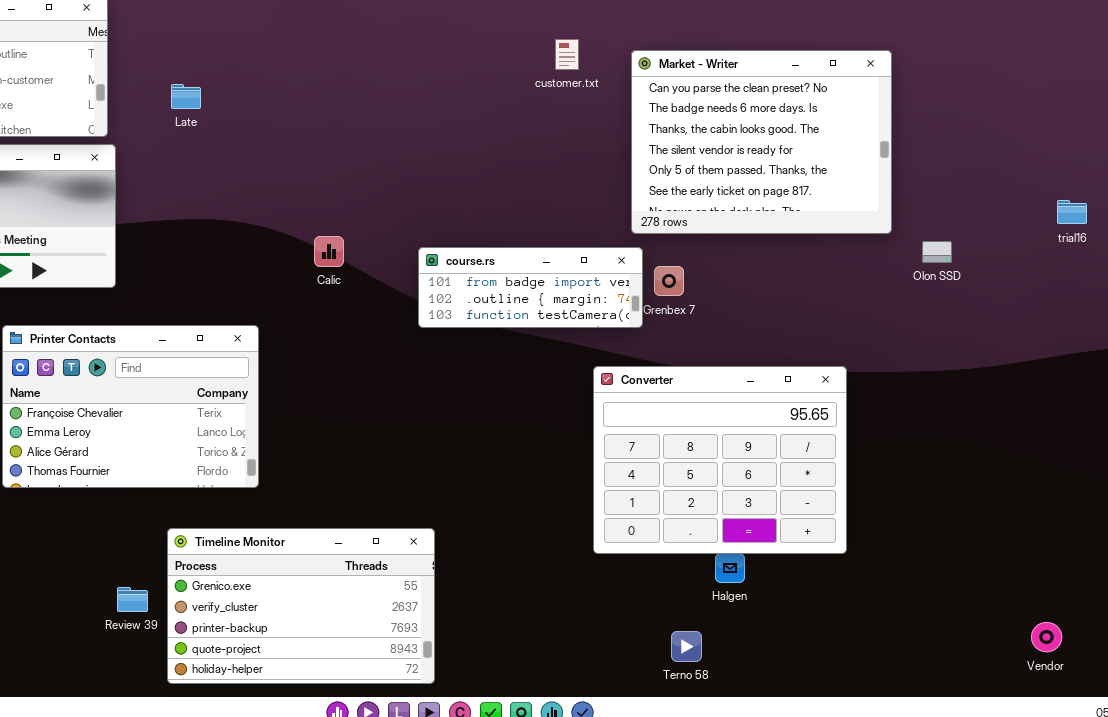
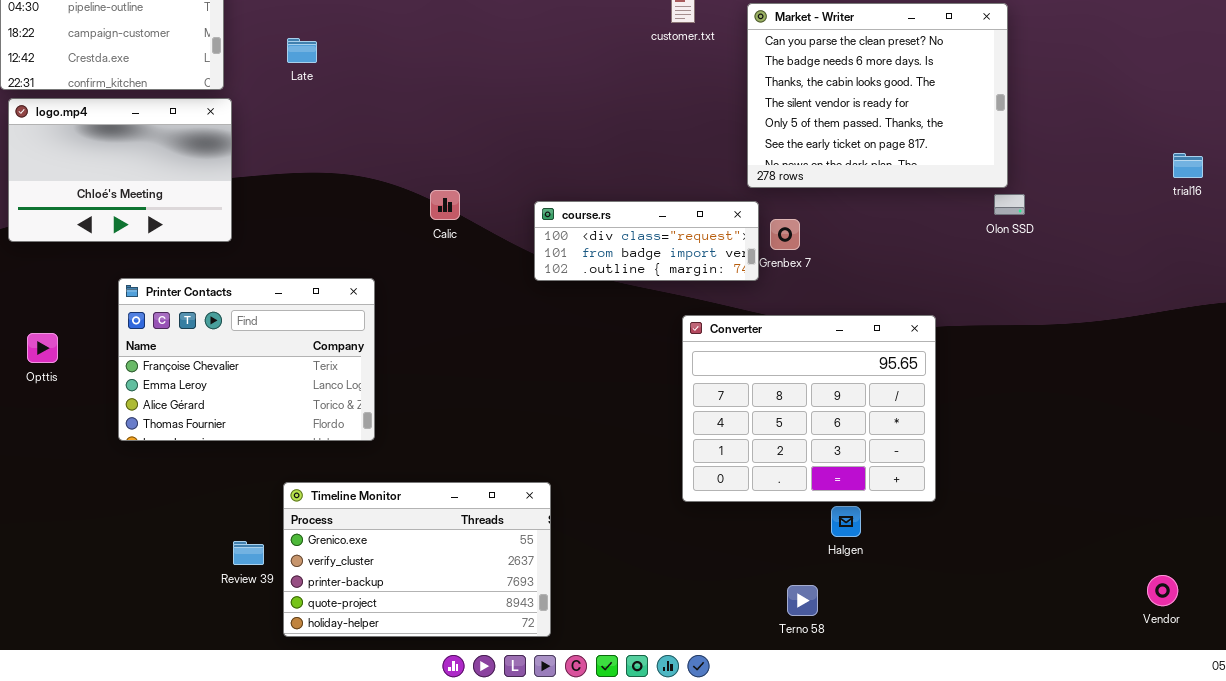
Olon SSD: [922,241,952,263] -> [994,194,1025,215], moved
course.rs: [418,247,643,328] -> [534,201,759,281], scrolled up 1 row
Converter: [593,366,847,554] -> [682,315,936,502], moved

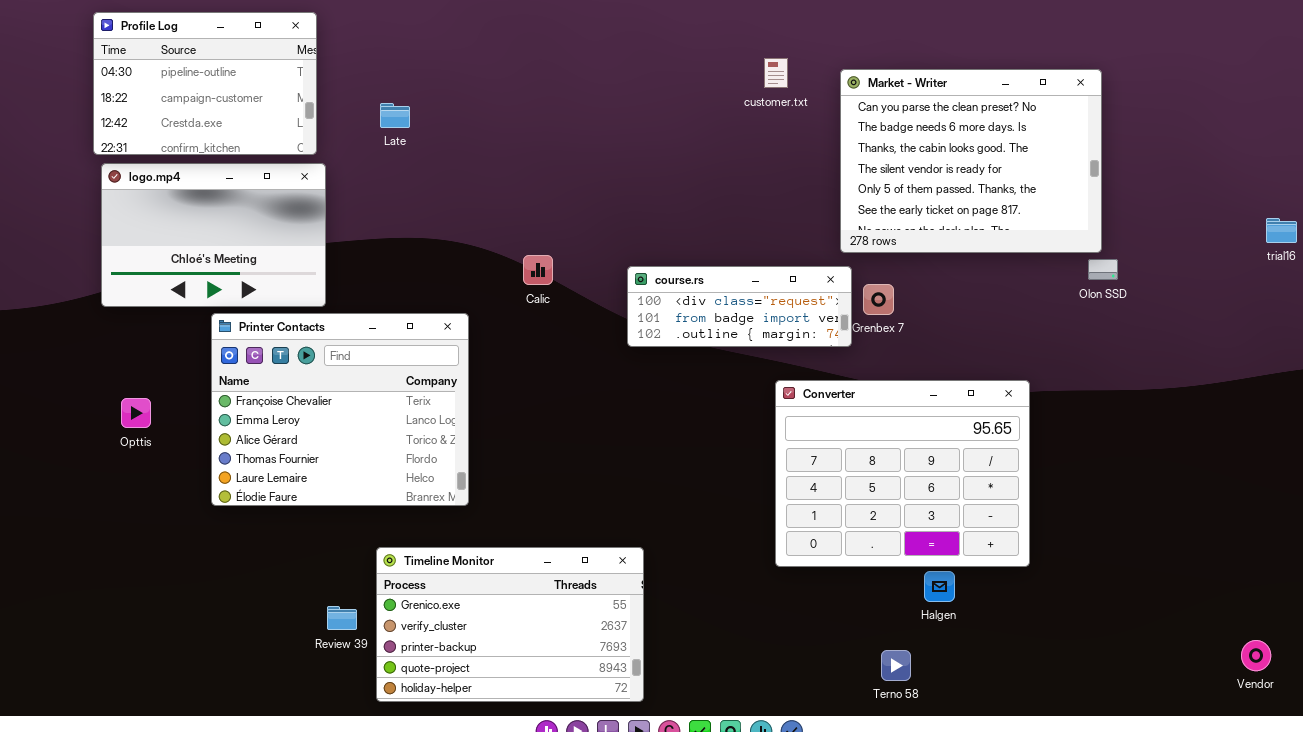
Printer Contacts: [118,278,375,441] -> [211,313,469,506], resized

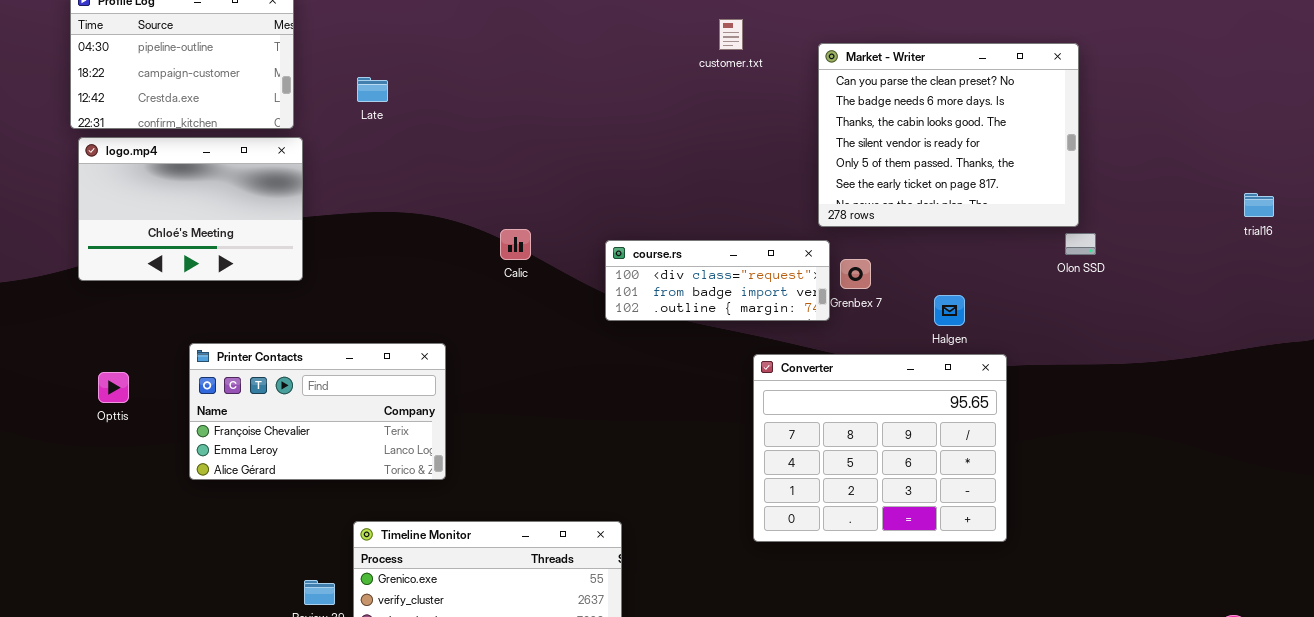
customer.txt: [764,58,788,88] -> [719,19,743,50], moved
Printer Contacts: [211,313,469,506] -> [189,343,446,480], resized
Halgen: [924,571,955,602] -> [934,295,965,326], moved

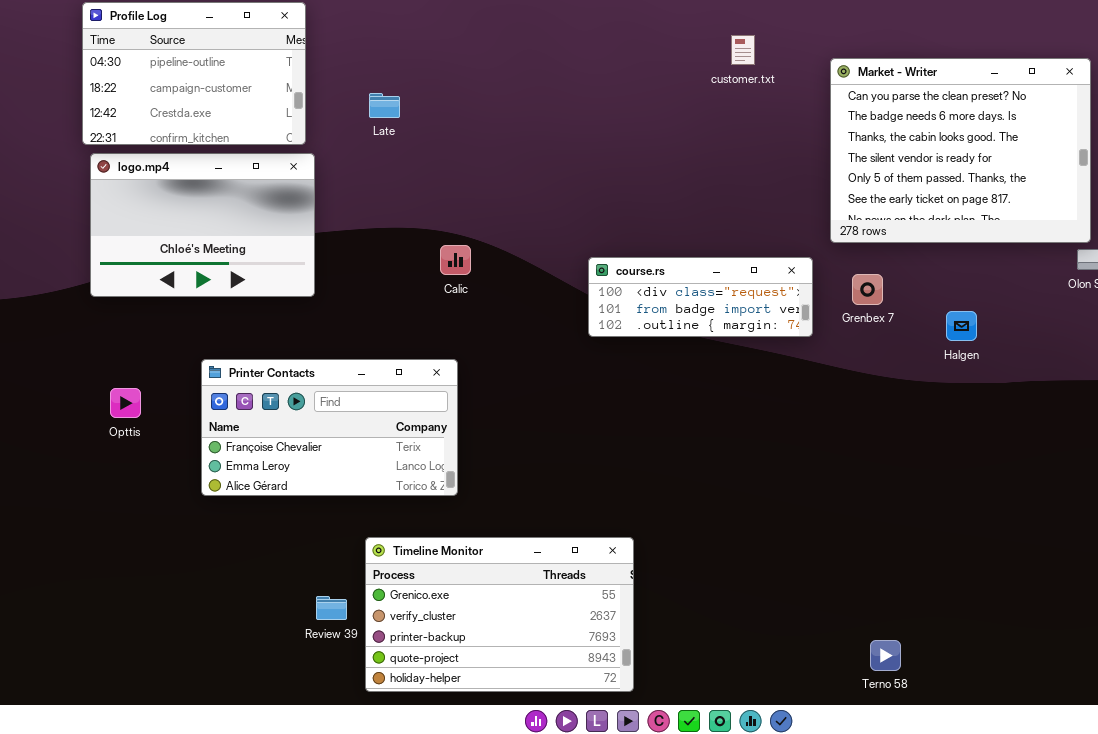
Calic: [500,229,531,260] -> [440,245,471,275], moved
course.rs: [605,240,830,321] -> [588,257,813,337], moved
Converter: [753,354,1007,542] -> none, closed

